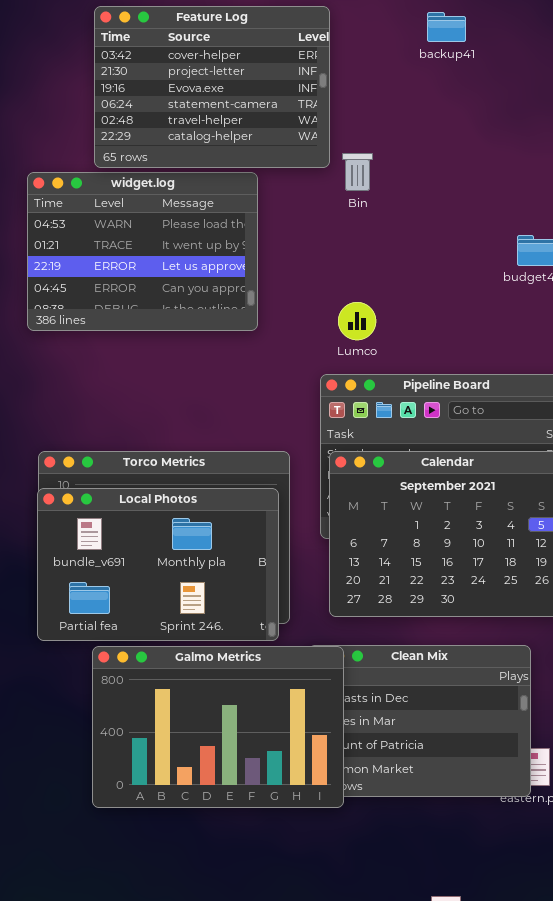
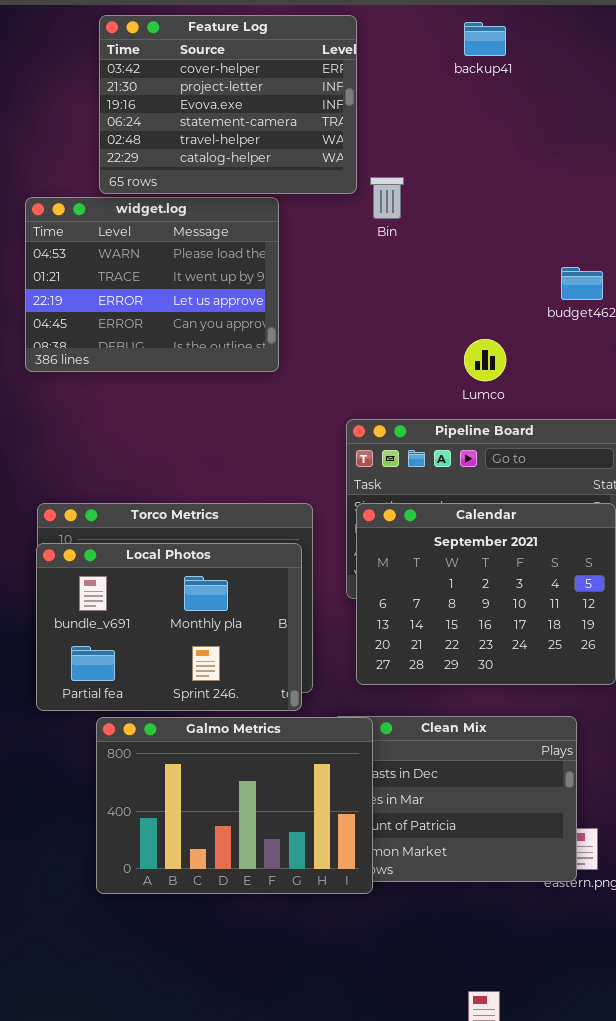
Lumco: [338,302,376,340] -> [464,339,506,381], moved

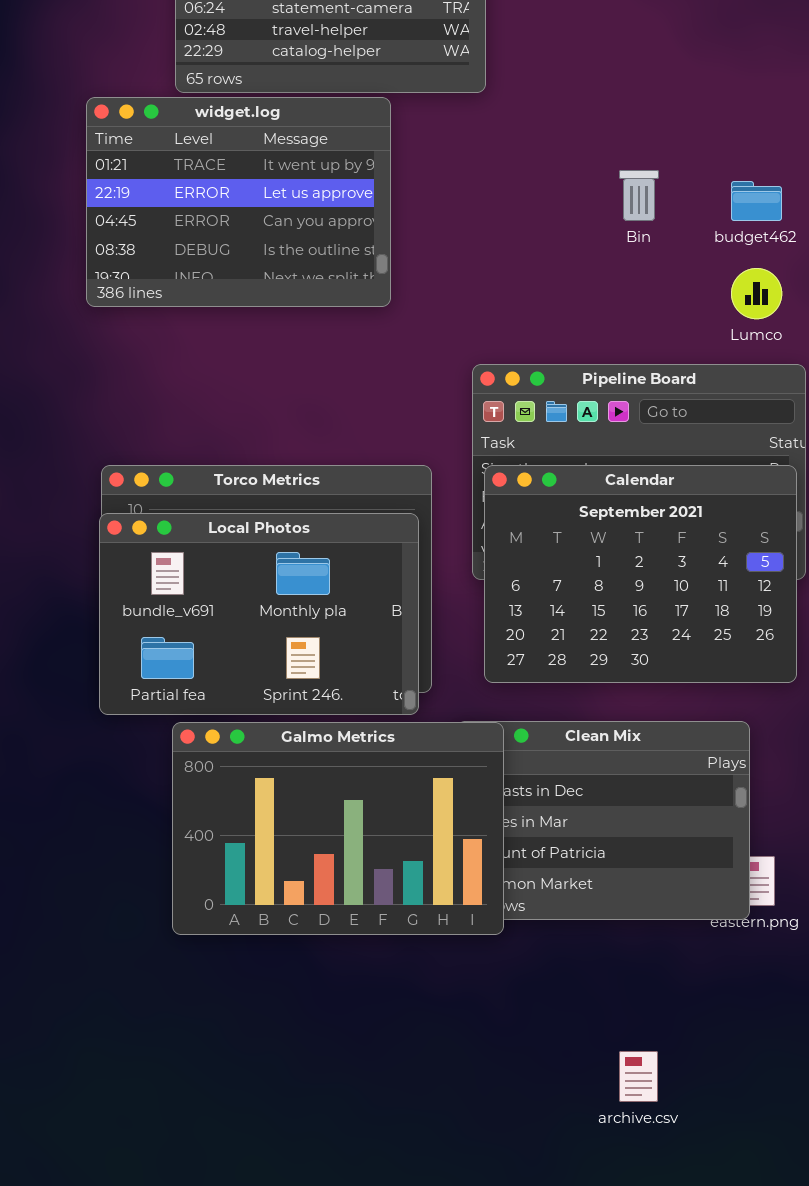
Bin: [370,177,404,219] -> [619,170,659,221], moved
widget.log: [25,197,279,372] -> [86,97,391,307], scrolled down 1 row
Lumco: [464,339,506,381] -> [731,268,782,319], moved

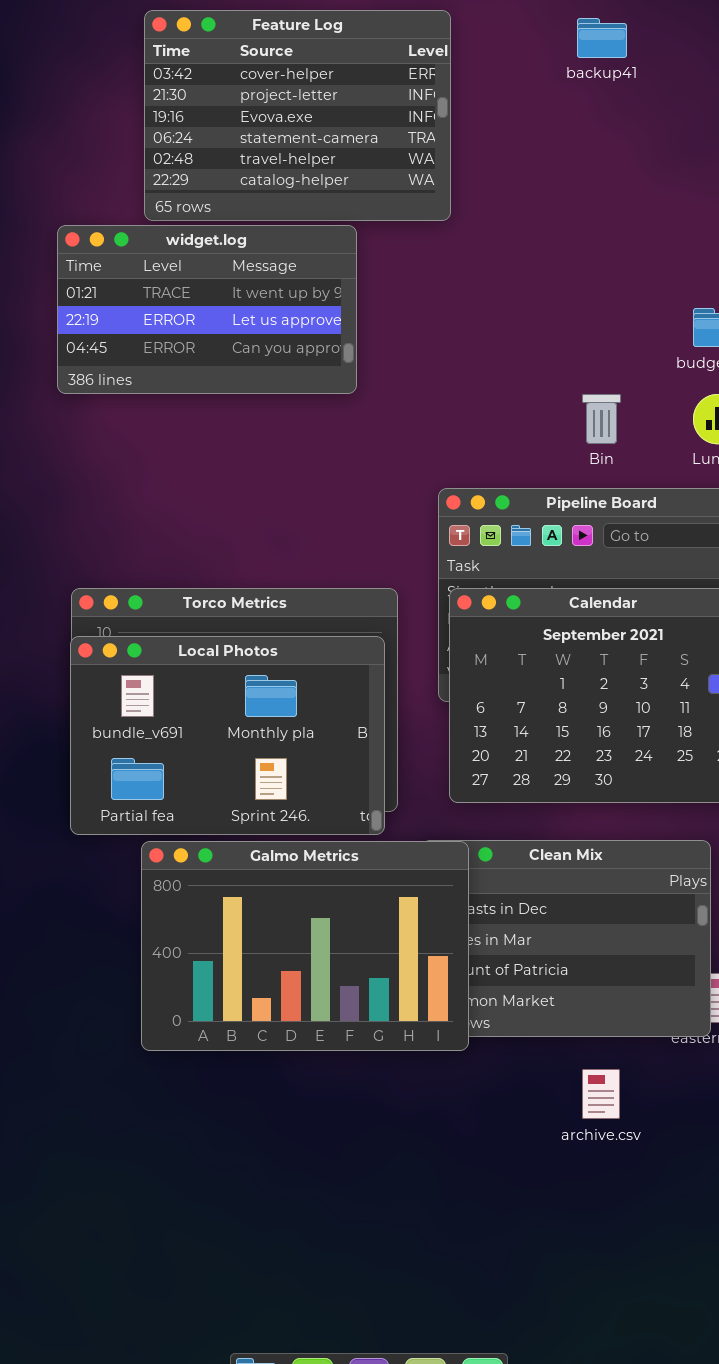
widget.log: [86,97,391,307] -> [57,225,357,394], resized
Bin: [619,170,659,221] -> [582,394,621,444], moved
archive.csv: [619,1051,658,1102] -> [582,1069,620,1119], moved

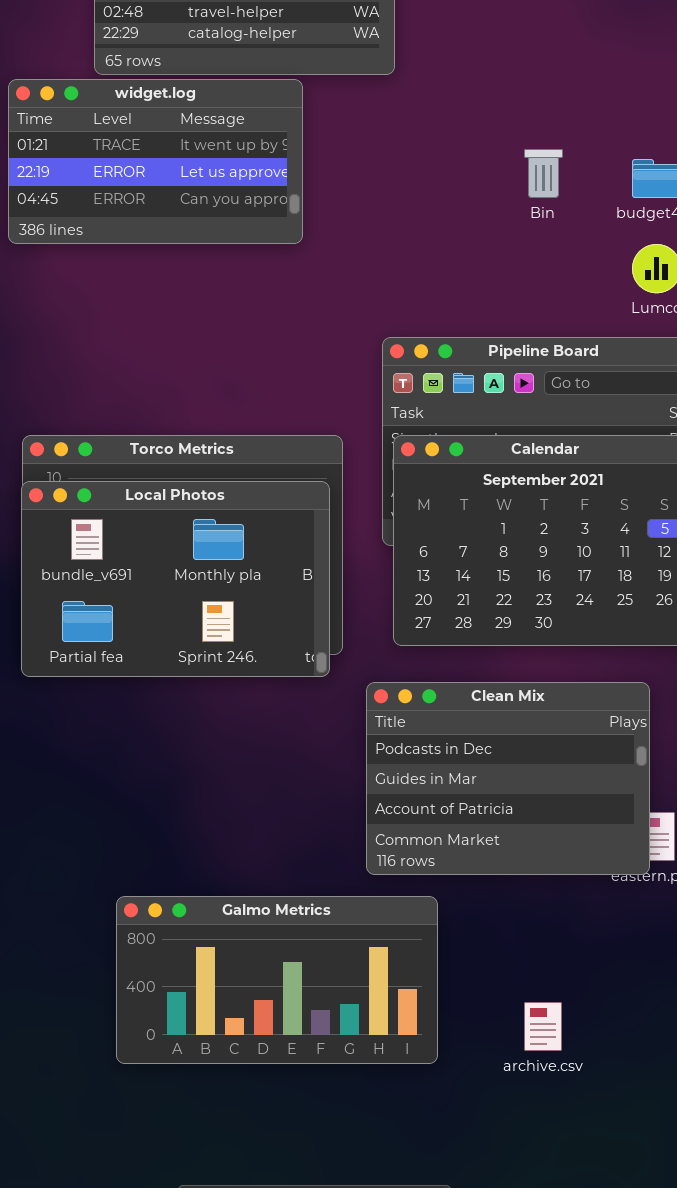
Bin: [582,394,621,444] -> [524,149,563,198], moved
Galmo Metrics: [141,841,469,1051] -> [116,896,438,1064], moved, resized
archive.csv: [582,1069,620,1119] -> [524,1002,562,1051], moved

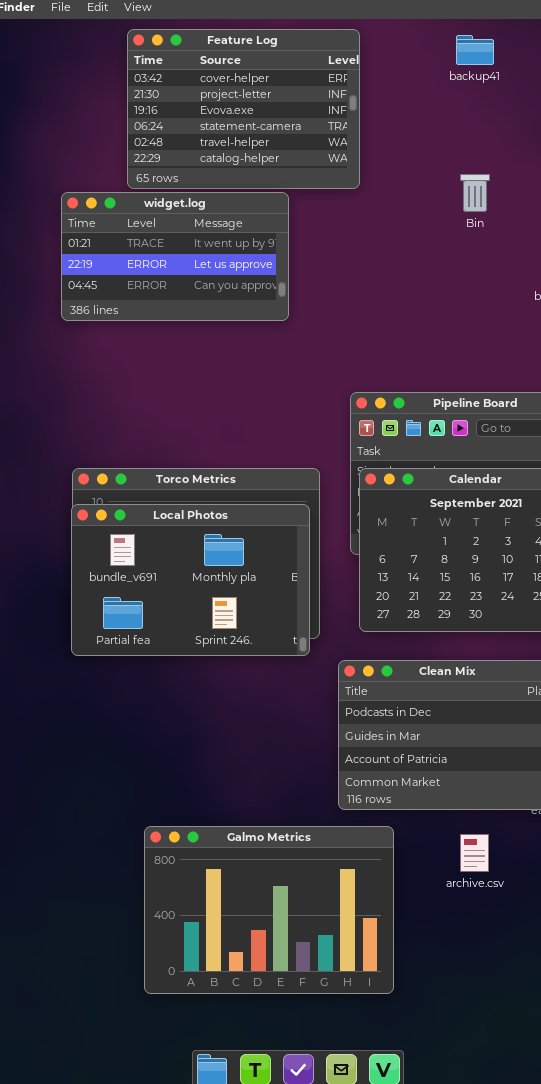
Bin: [524,149,563,198] -> [460,174,490,212], moved
Galmo Metrics: [116,896,438,1064] -> [144,826,394,994], resized
archive.csv: [524,1002,562,1051] -> [460,834,489,872], moved

